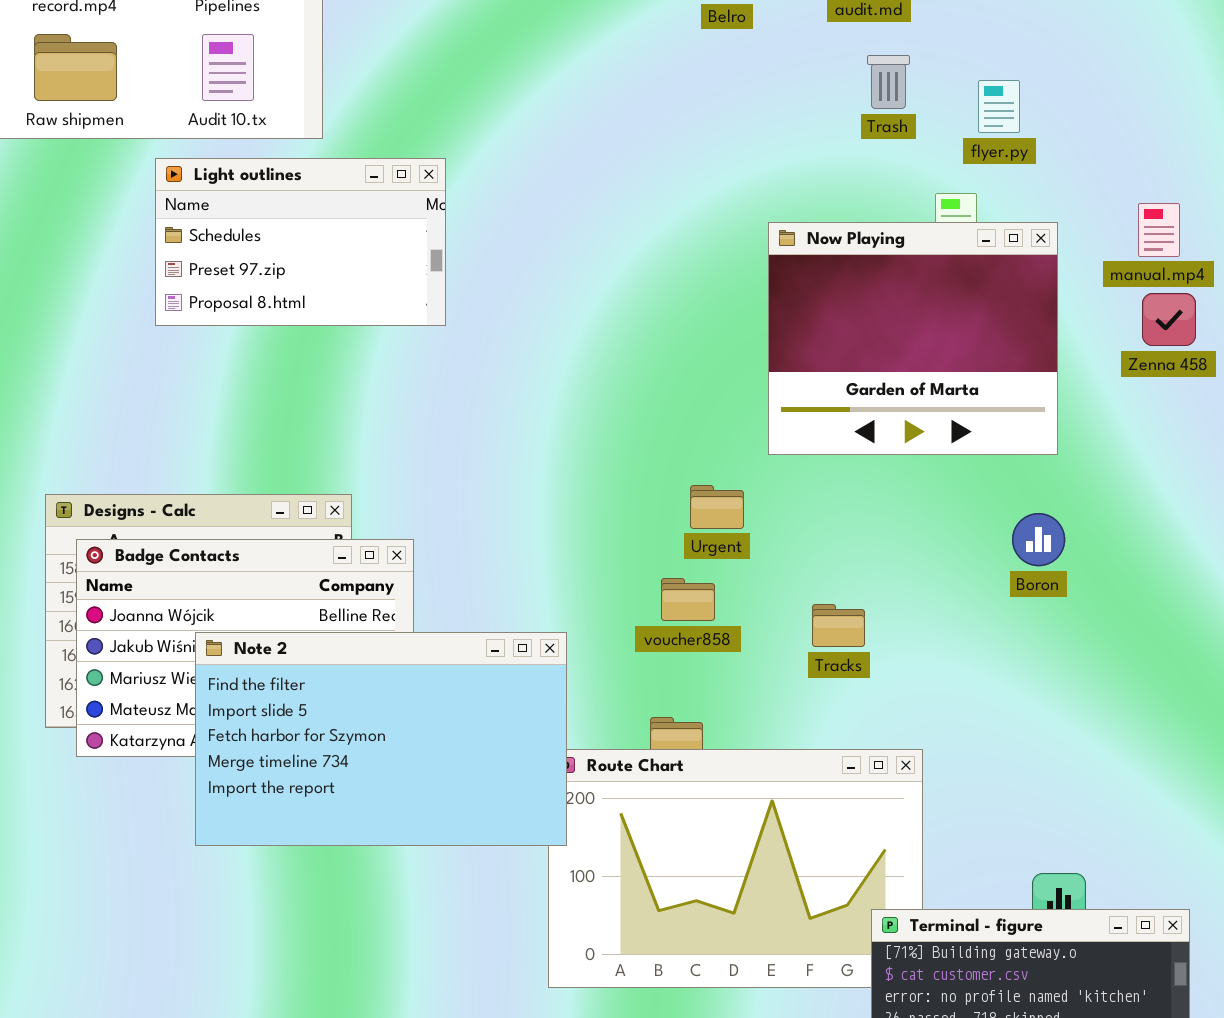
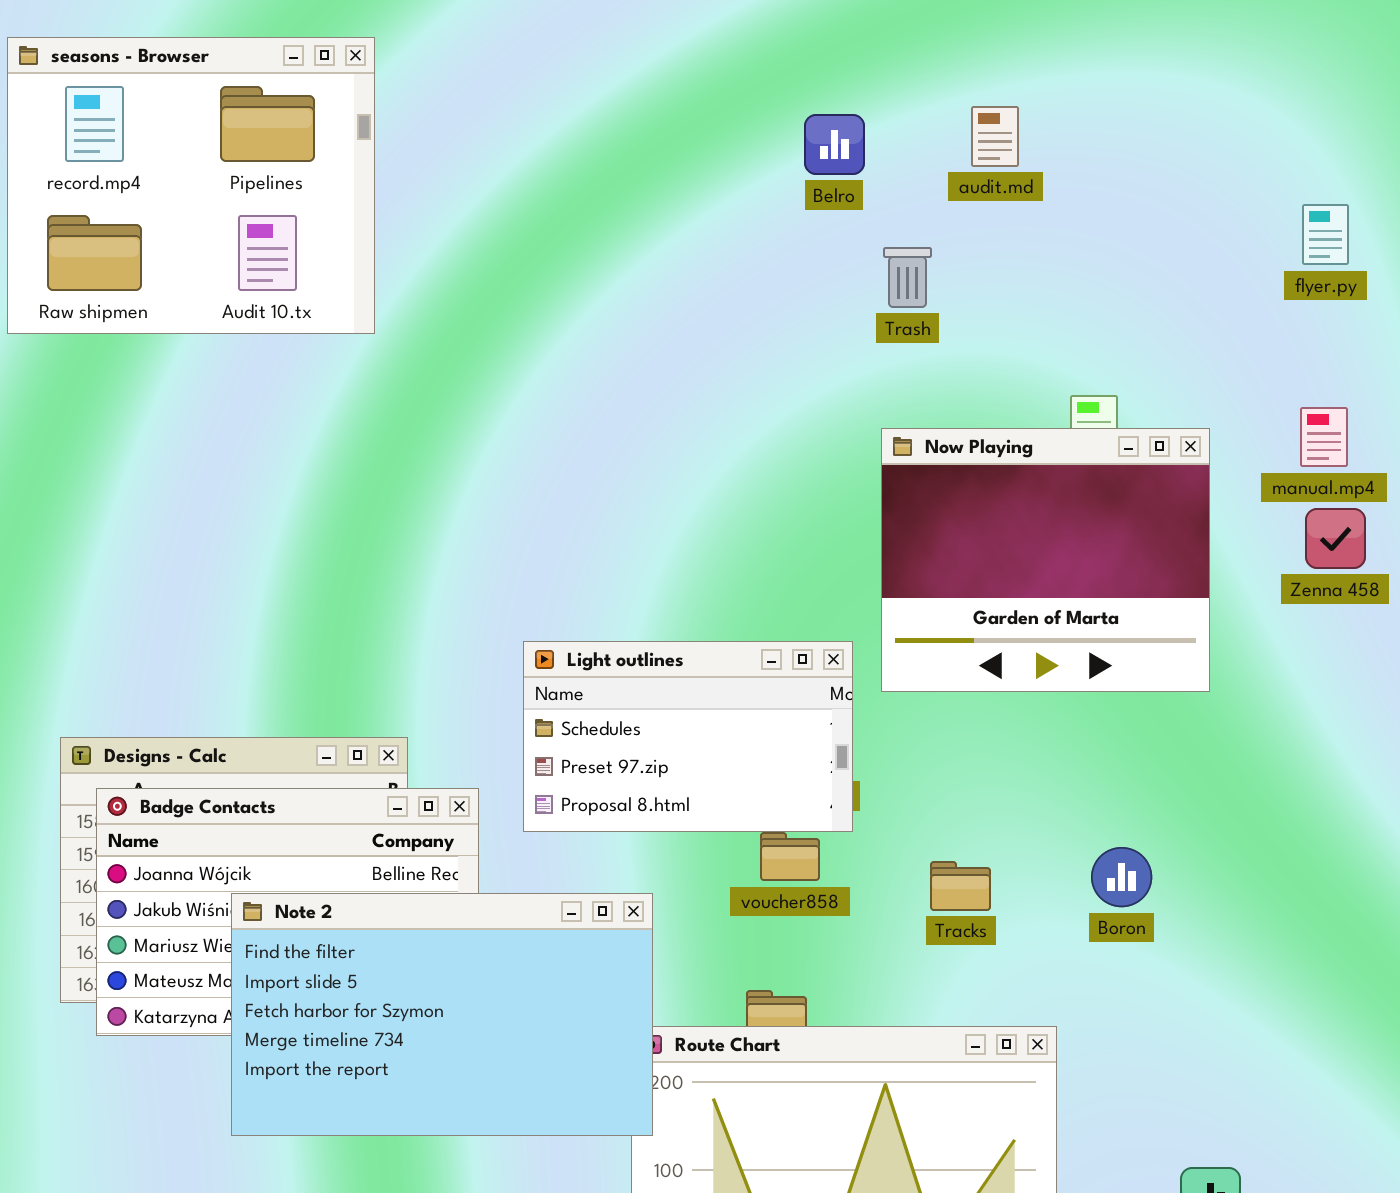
Trash: [867,55,910,109] -> [883,247,932,308], moved
flyer.py: [978,80,1020,133] -> [1302,204,1349,265], moved
Light outlines: [155,158,446,326] -> [523,641,853,832], moved
Boron: [1012,513,1065,566] -> [1091,847,1152,907], moved

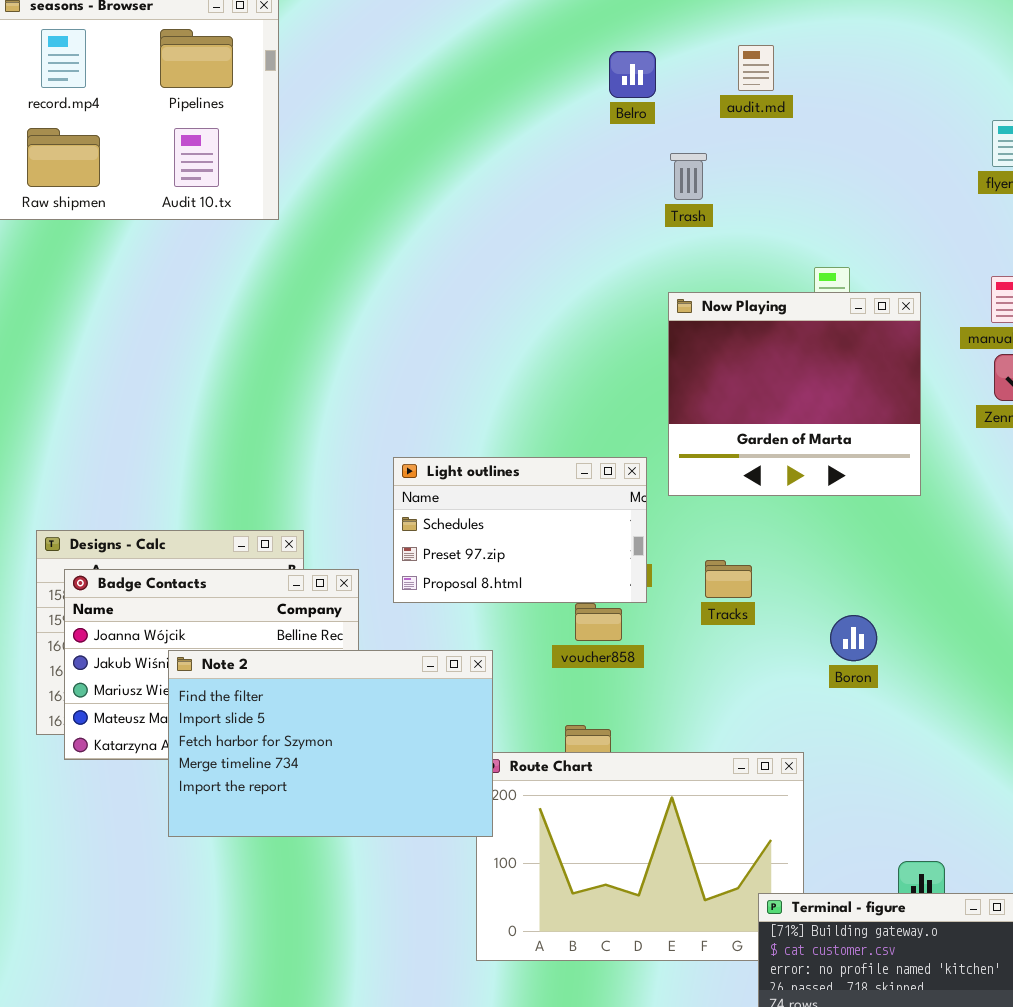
Tracks: [930,861,991,911] -> [705,560,752,598], moved

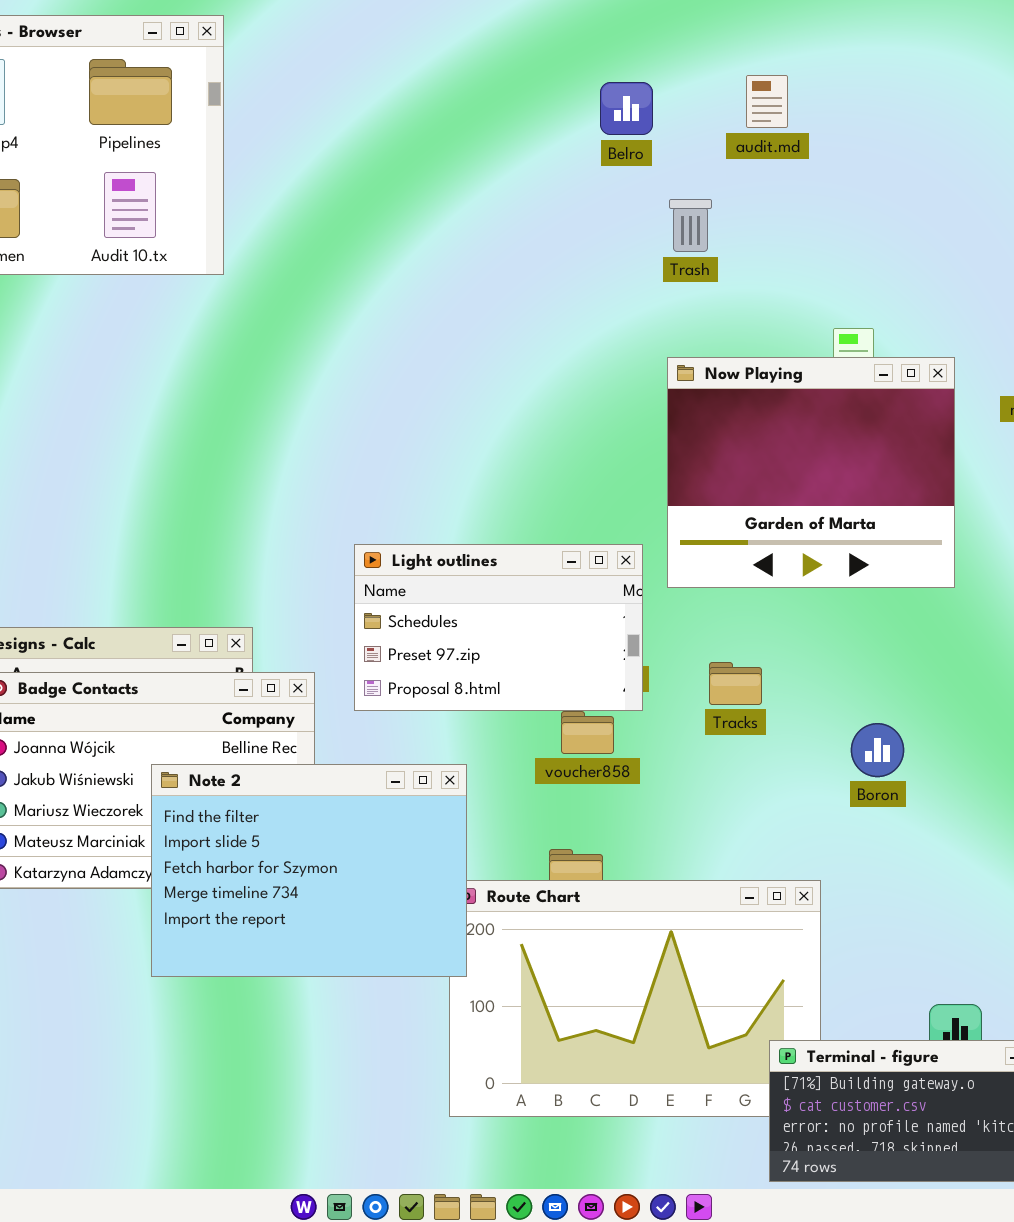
Note 2: [168,650,493,837] -> [151,764,467,977], resized

